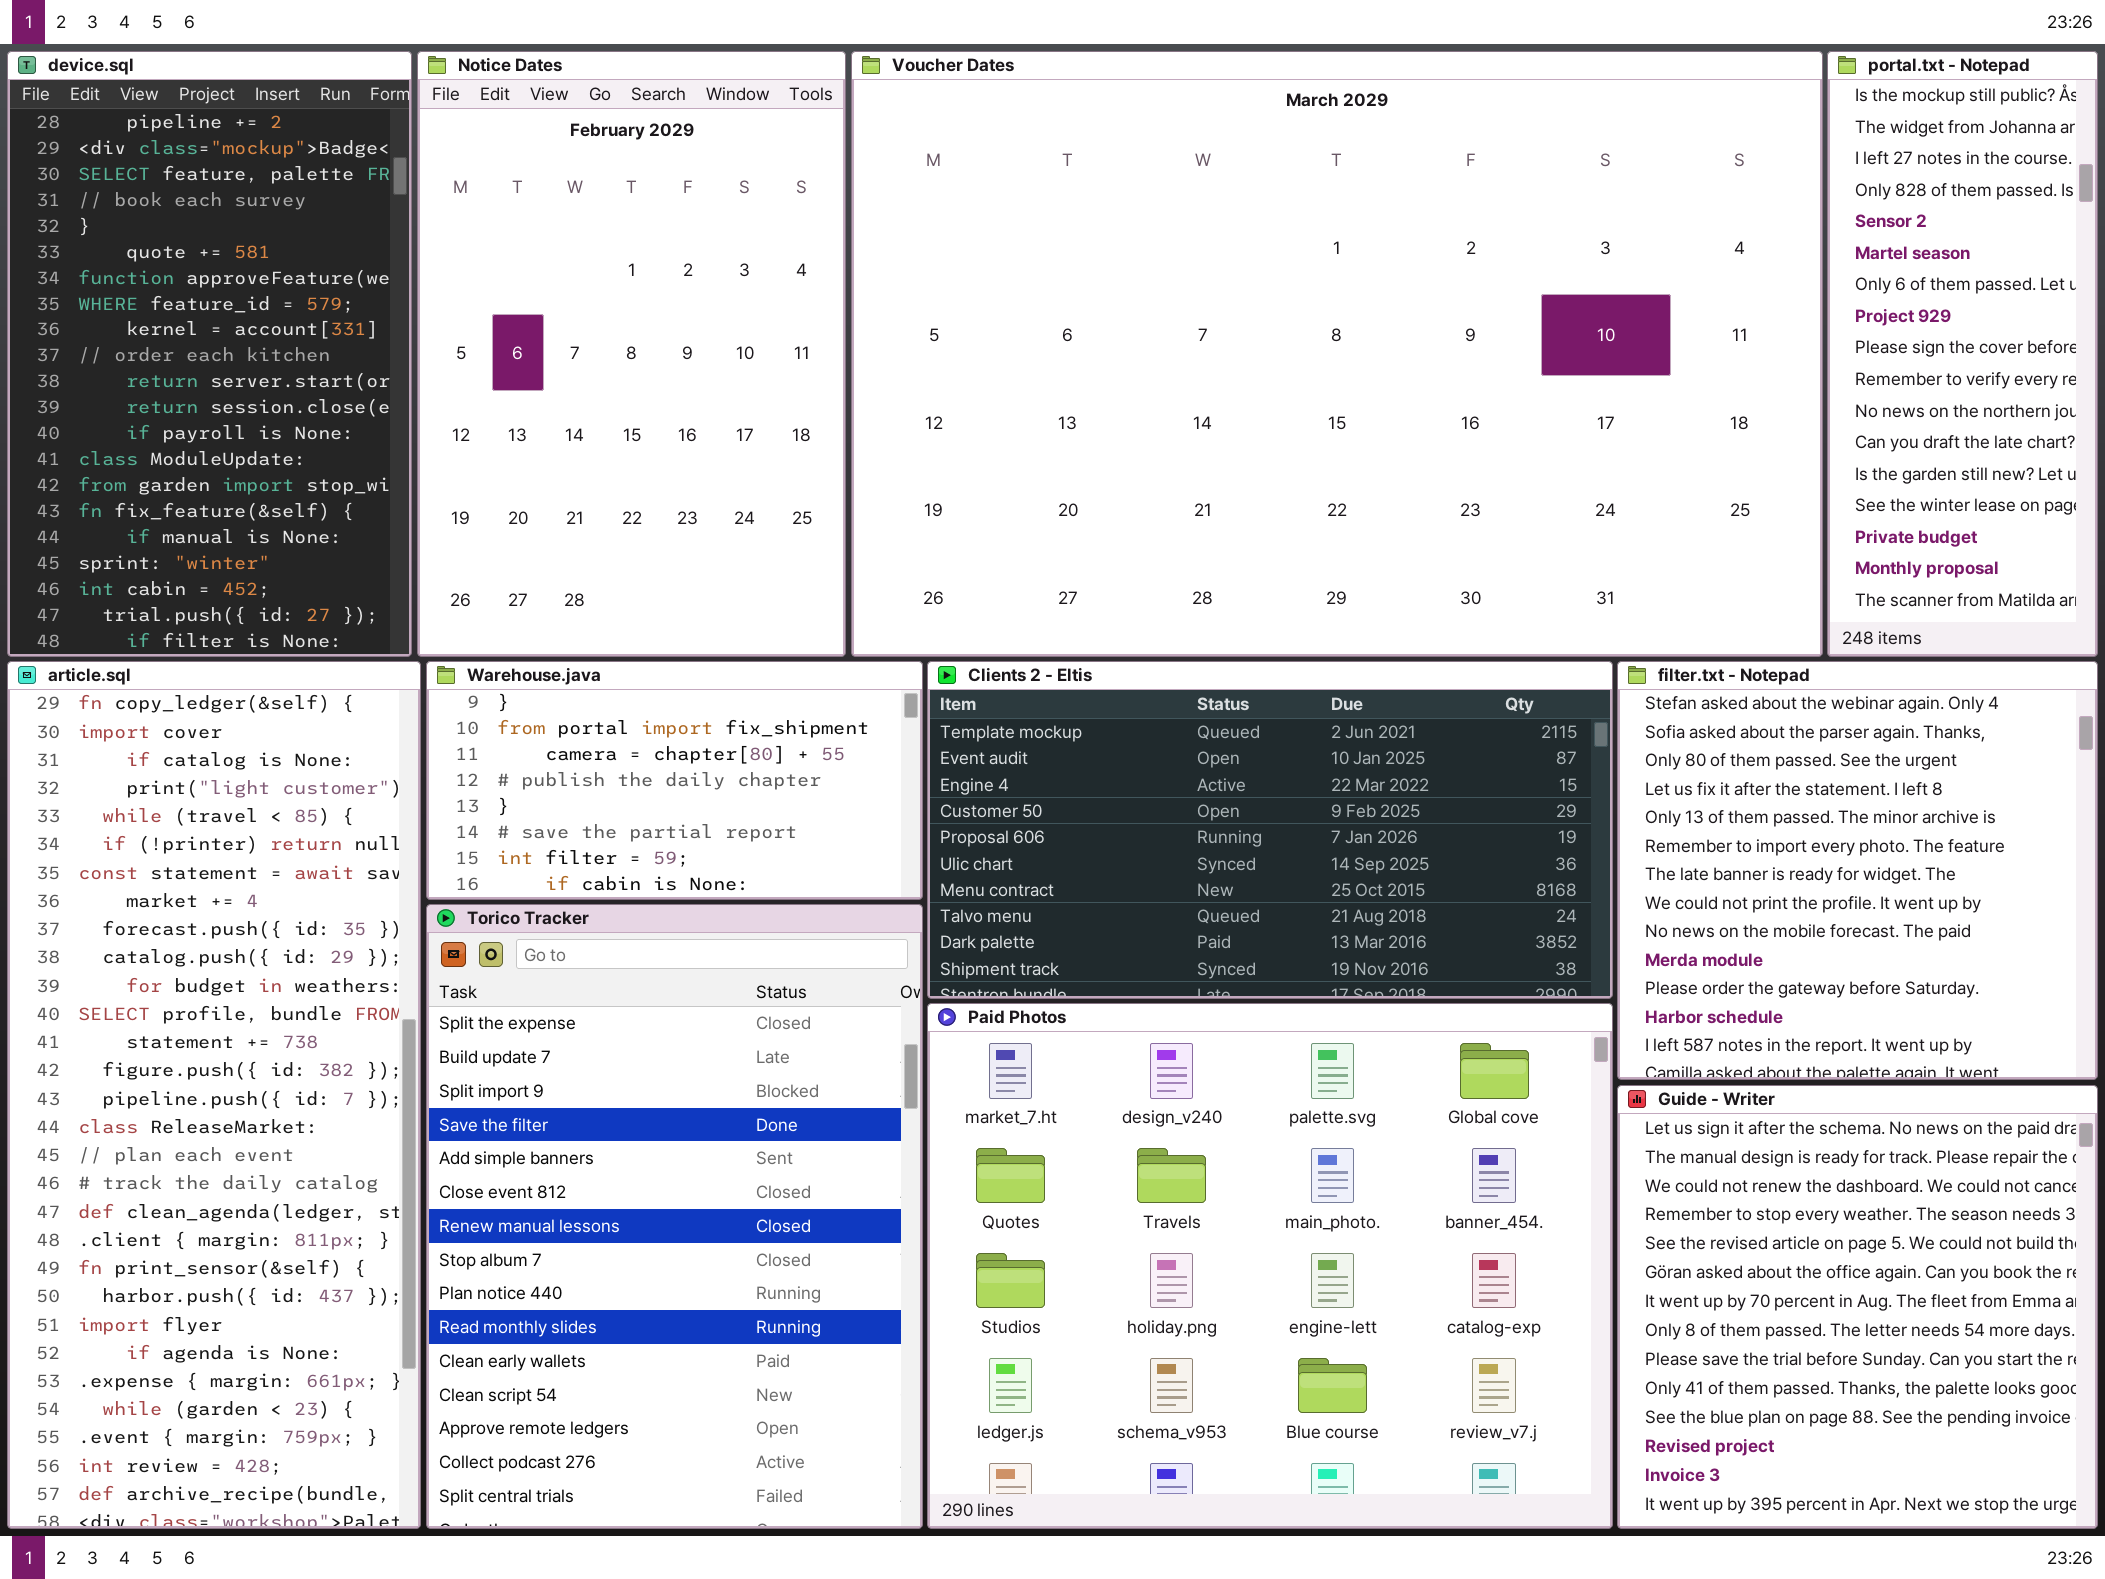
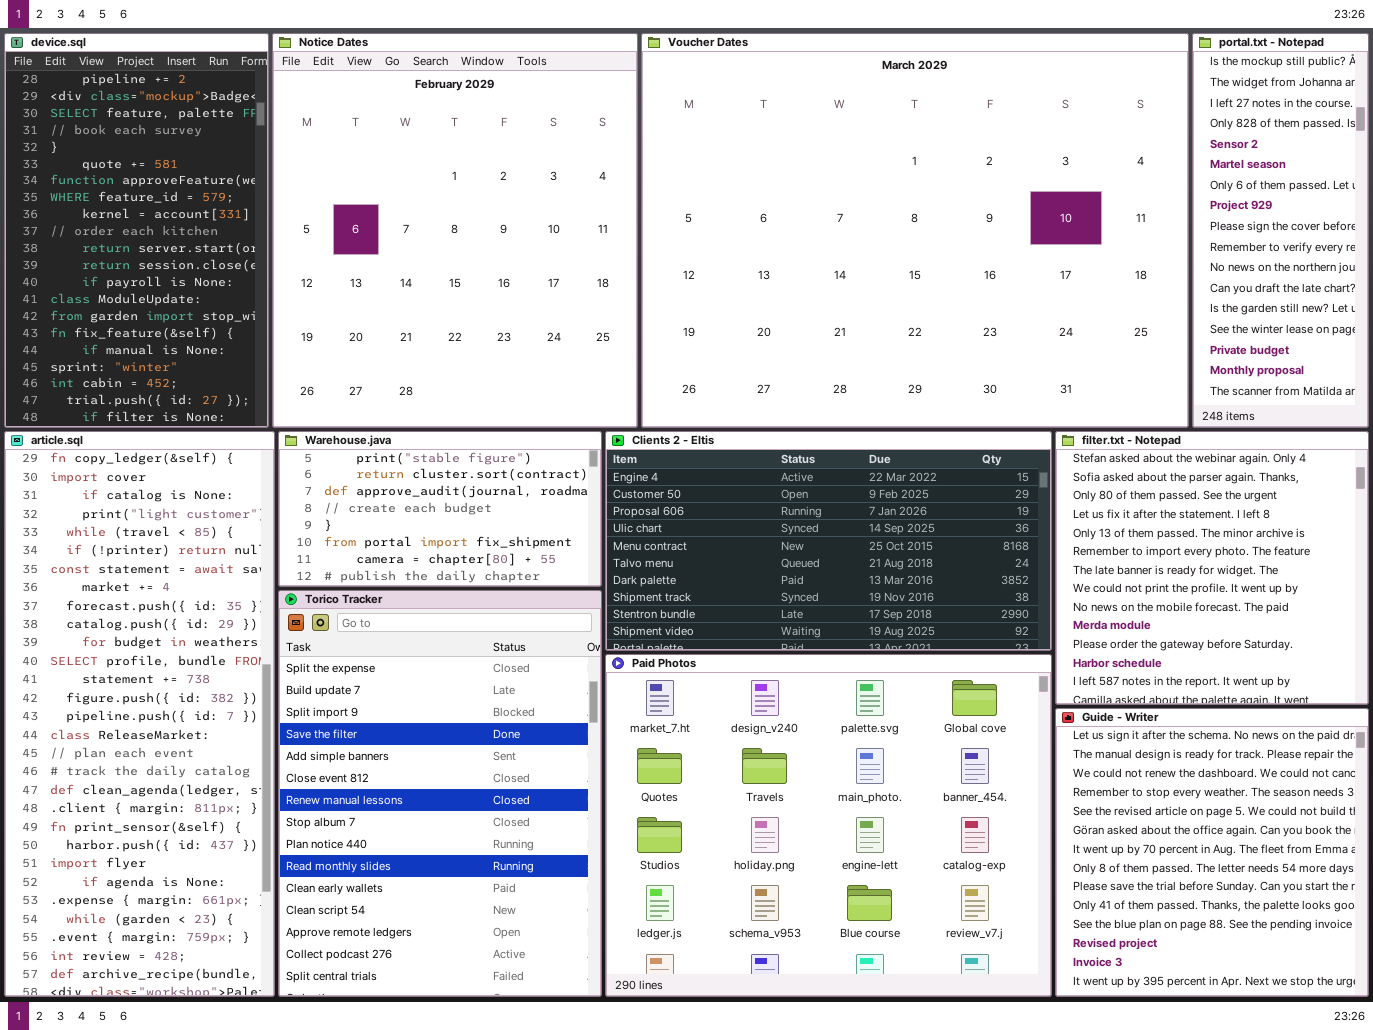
Notice Dates: [417,51,846,657] -> [272,33,638,428], resized
Voucher Dates: [851,51,1823,657] -> [641,33,1189,428], resized
Warehouse.java: [426,661,923,900] -> [278,431,602,587], scrolled up 4 rows
Clients 2 - Eltis: [927,661,1613,999] -> [605,431,1052,651], scrolled down 2 rows

